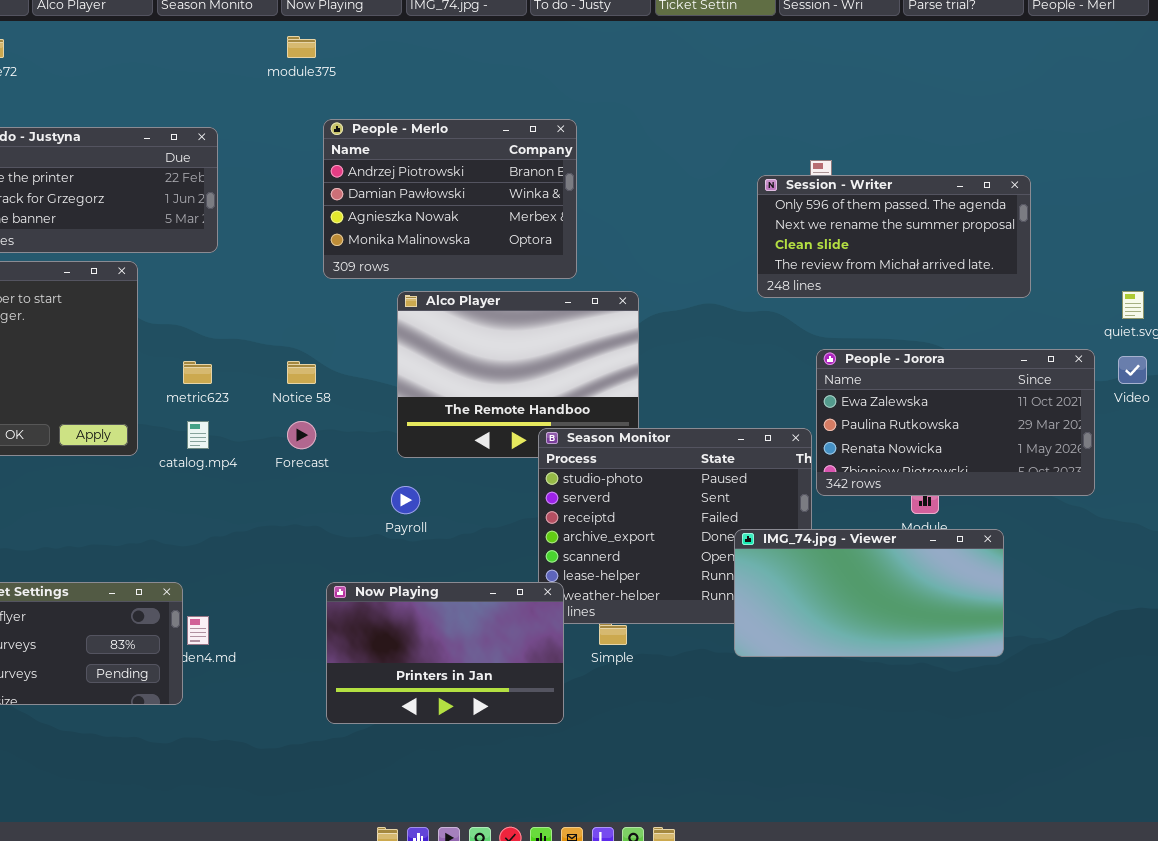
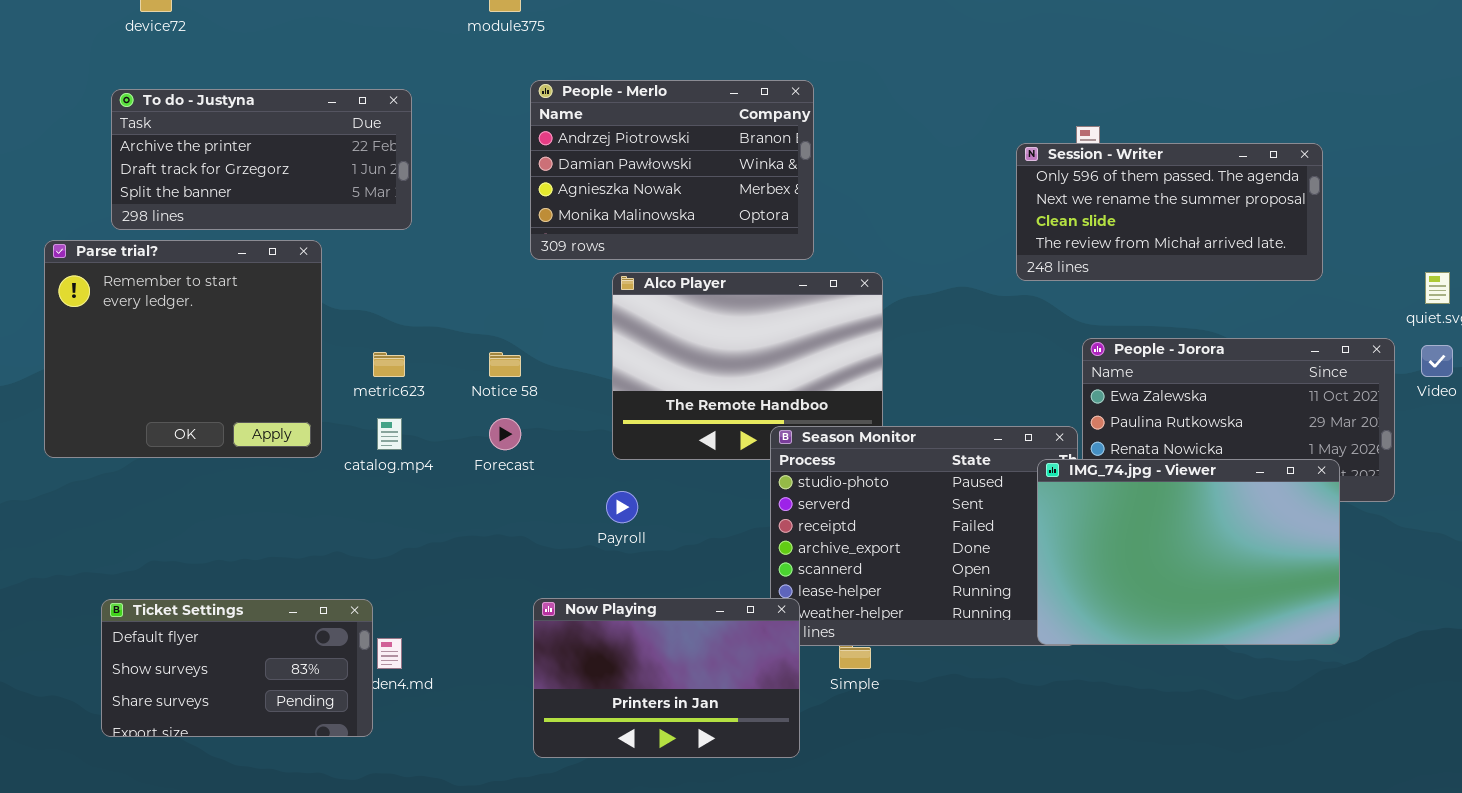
IMG_74.jpg - Viewer: [734,529,1004,657] -> [1037,459,1340,645], moved, resized

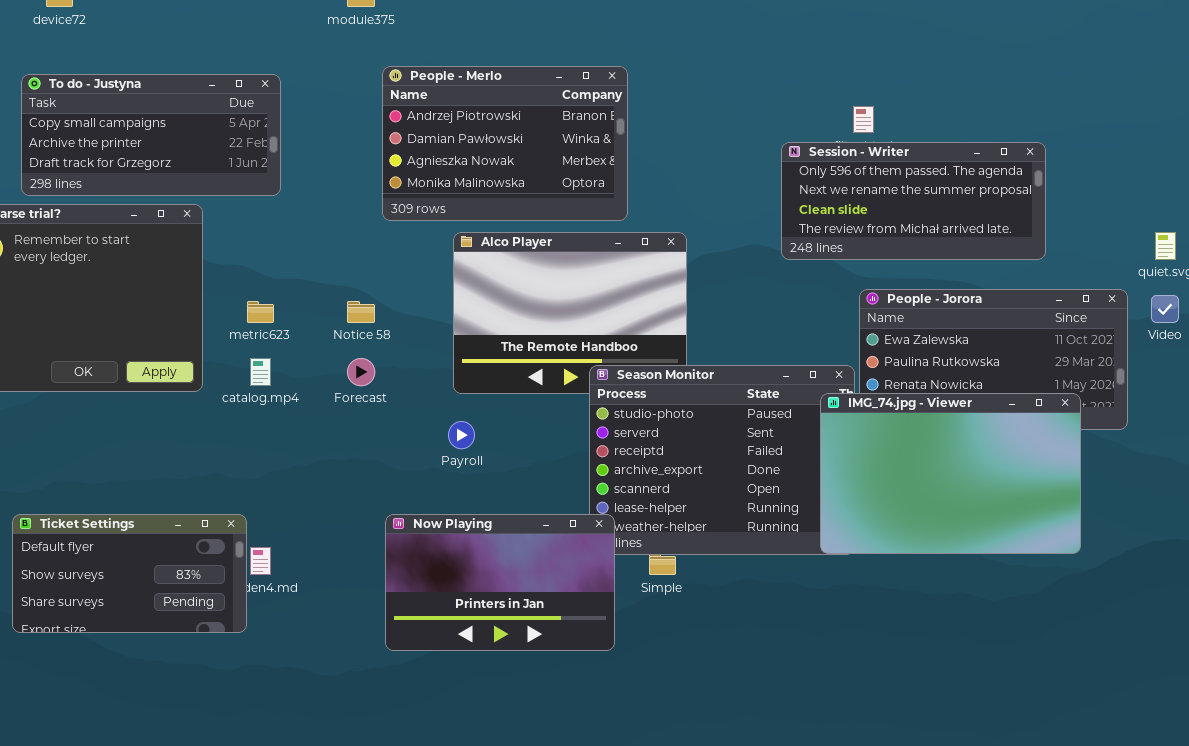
To do - Justyna: [111,89,412,230] -> [21,74,281,196], scrolled up 1 row
Session - Writer: [1016,143,1323,281] -> [781,142,1046,260], moved

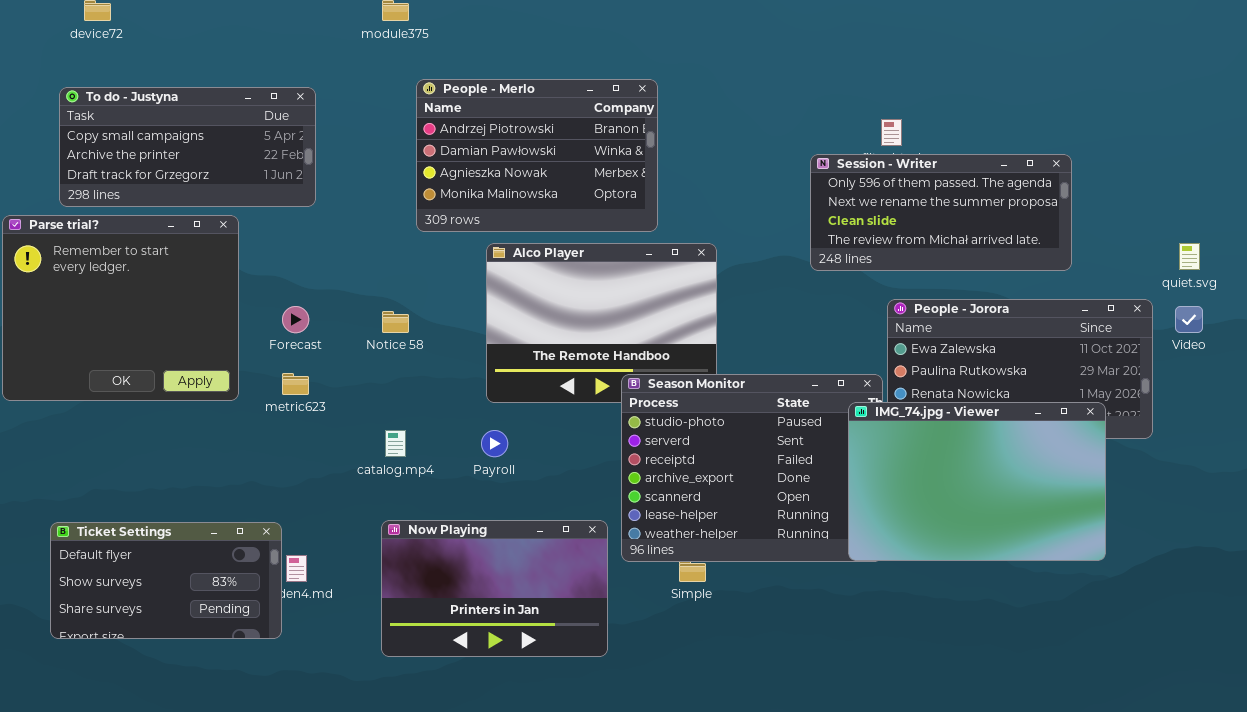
metric623: [247,301,274,323] -> [282,373,309,395], moved
catalog.mp4: [250,358,271,386] -> [385,430,406,457], moved
Forecast: [347,358,375,386] -> [282,306,309,333], moved
Now Playing: [385,514,615,651] -> [381,520,608,657], moved

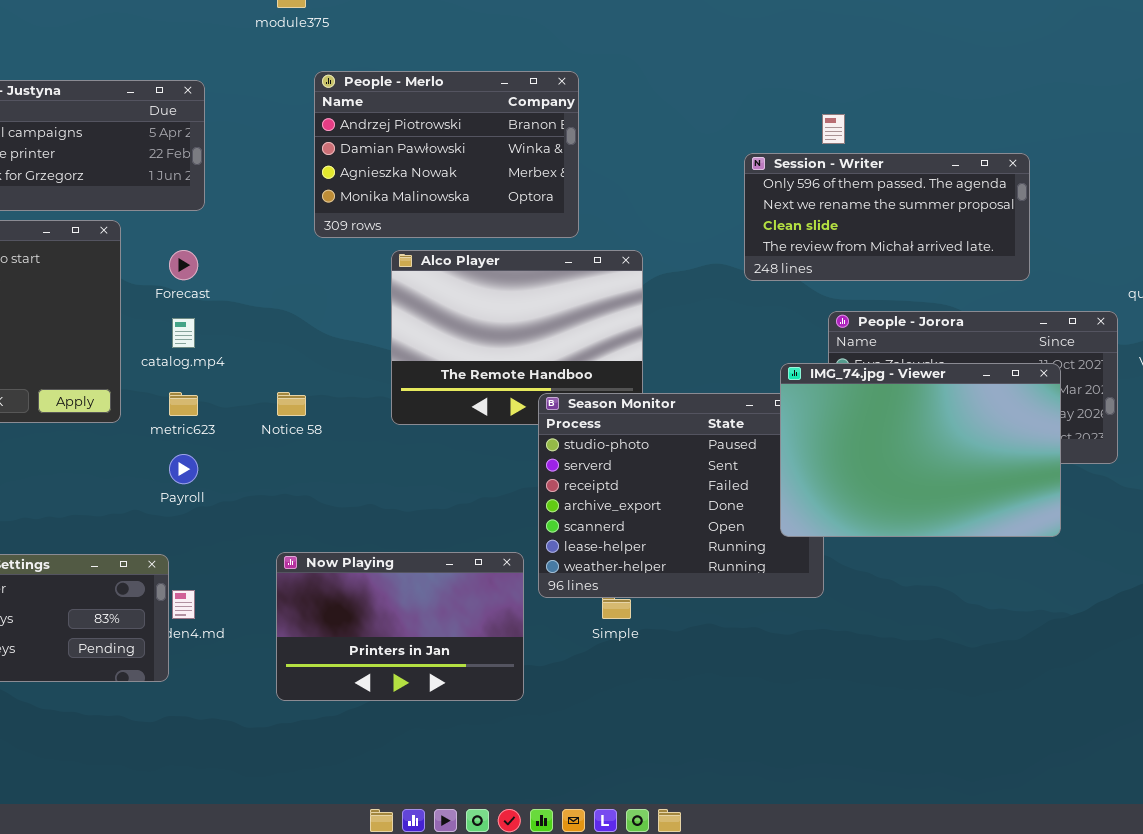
Forecast: [282,306,309,333] -> [169,250,198,280], moved
Notice 58: [382,311,409,333] -> [277,392,306,416], moved
IMG_74.jpg - Viewer: [848,402,1106,561] -> [780,363,1061,537], moved
catalog.mp4: [385,430,406,457] -> [172,318,195,348], moved
Payroll: [481,430,508,457] -> [169,454,198,484], moved

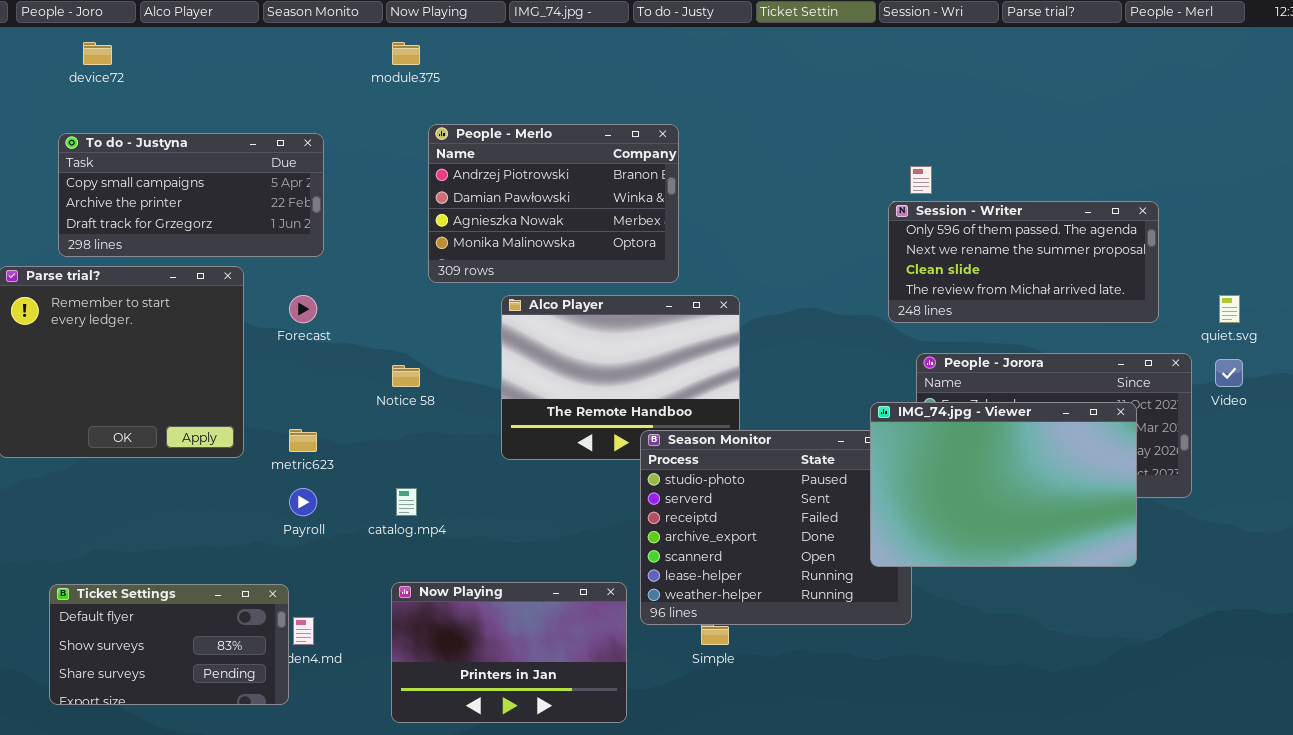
Session - Writer: [744,153,1030,281] -> [888,201,1159,323], moved
catalog.mp4: [172,318,195,348] -> [396,488,417,516], moved
Notice 58: [277,392,306,416] -> [392,365,420,387], moved

